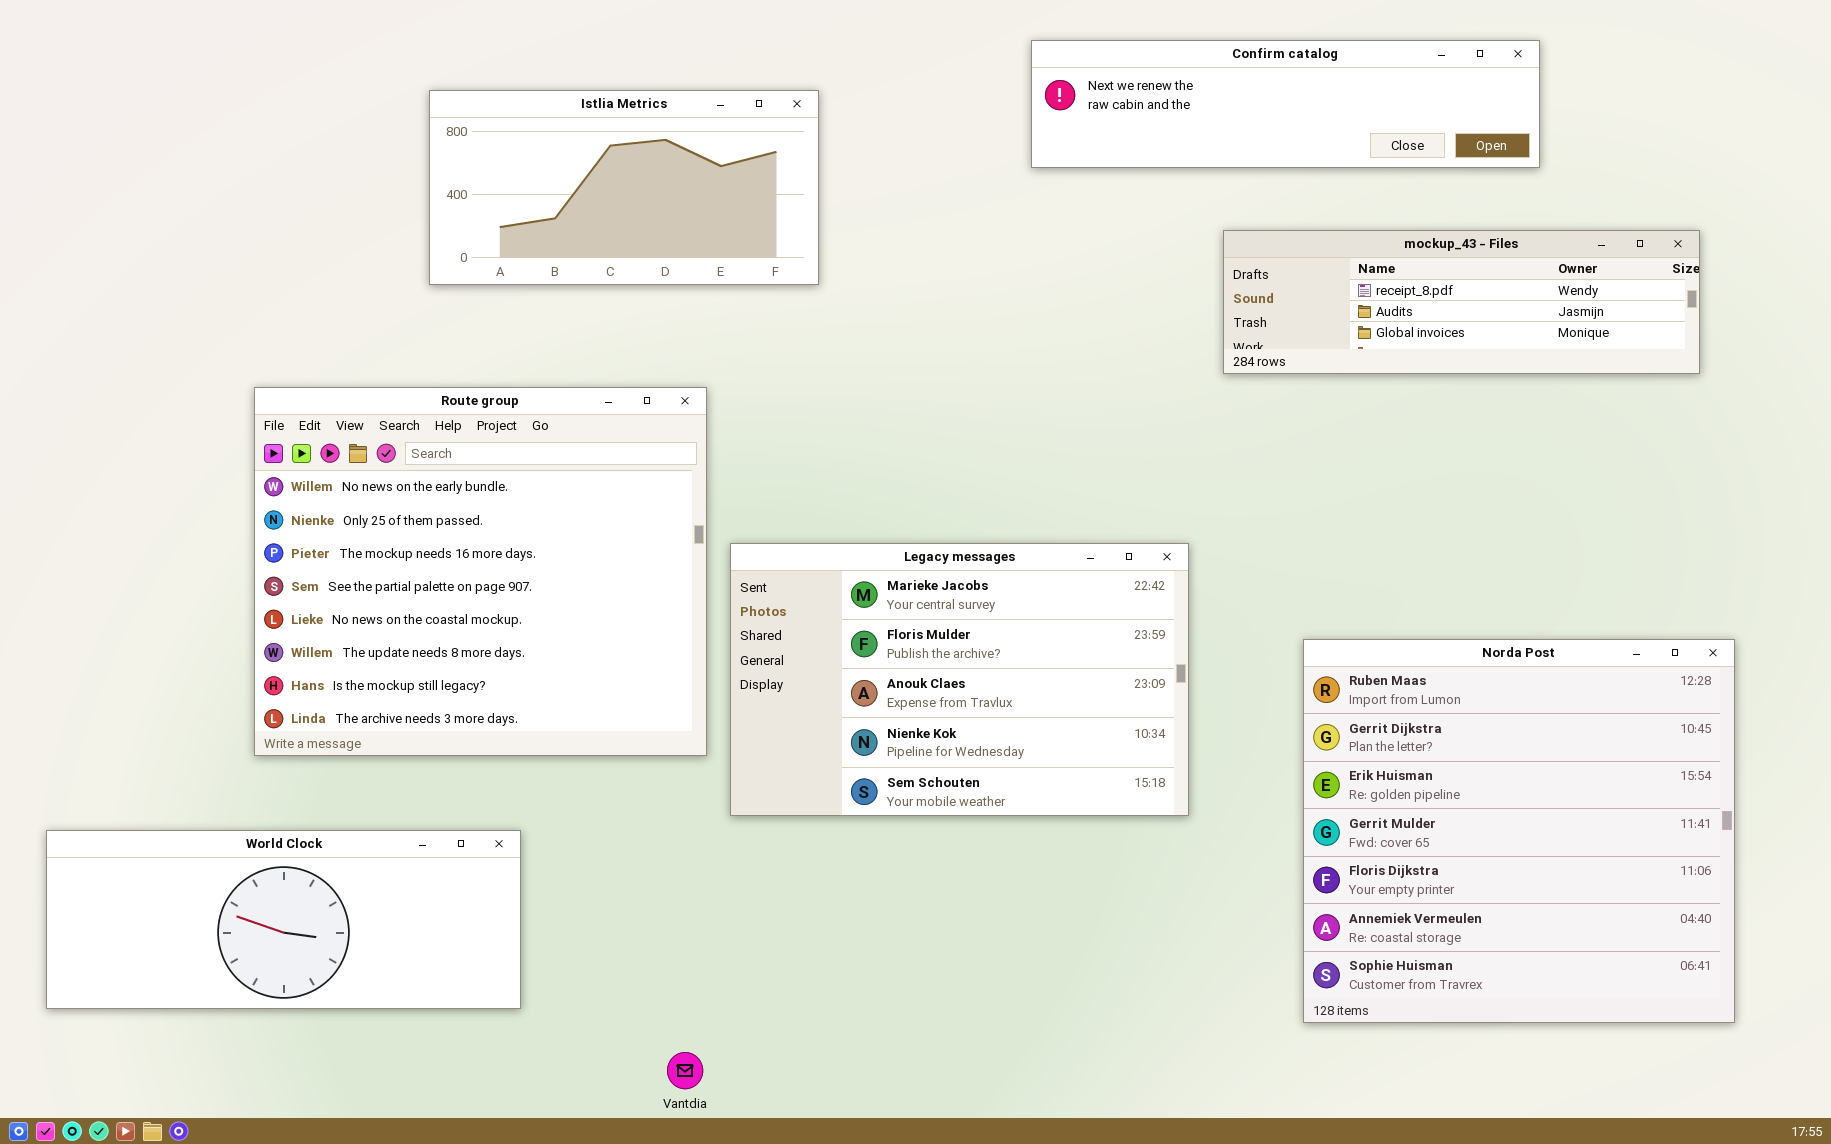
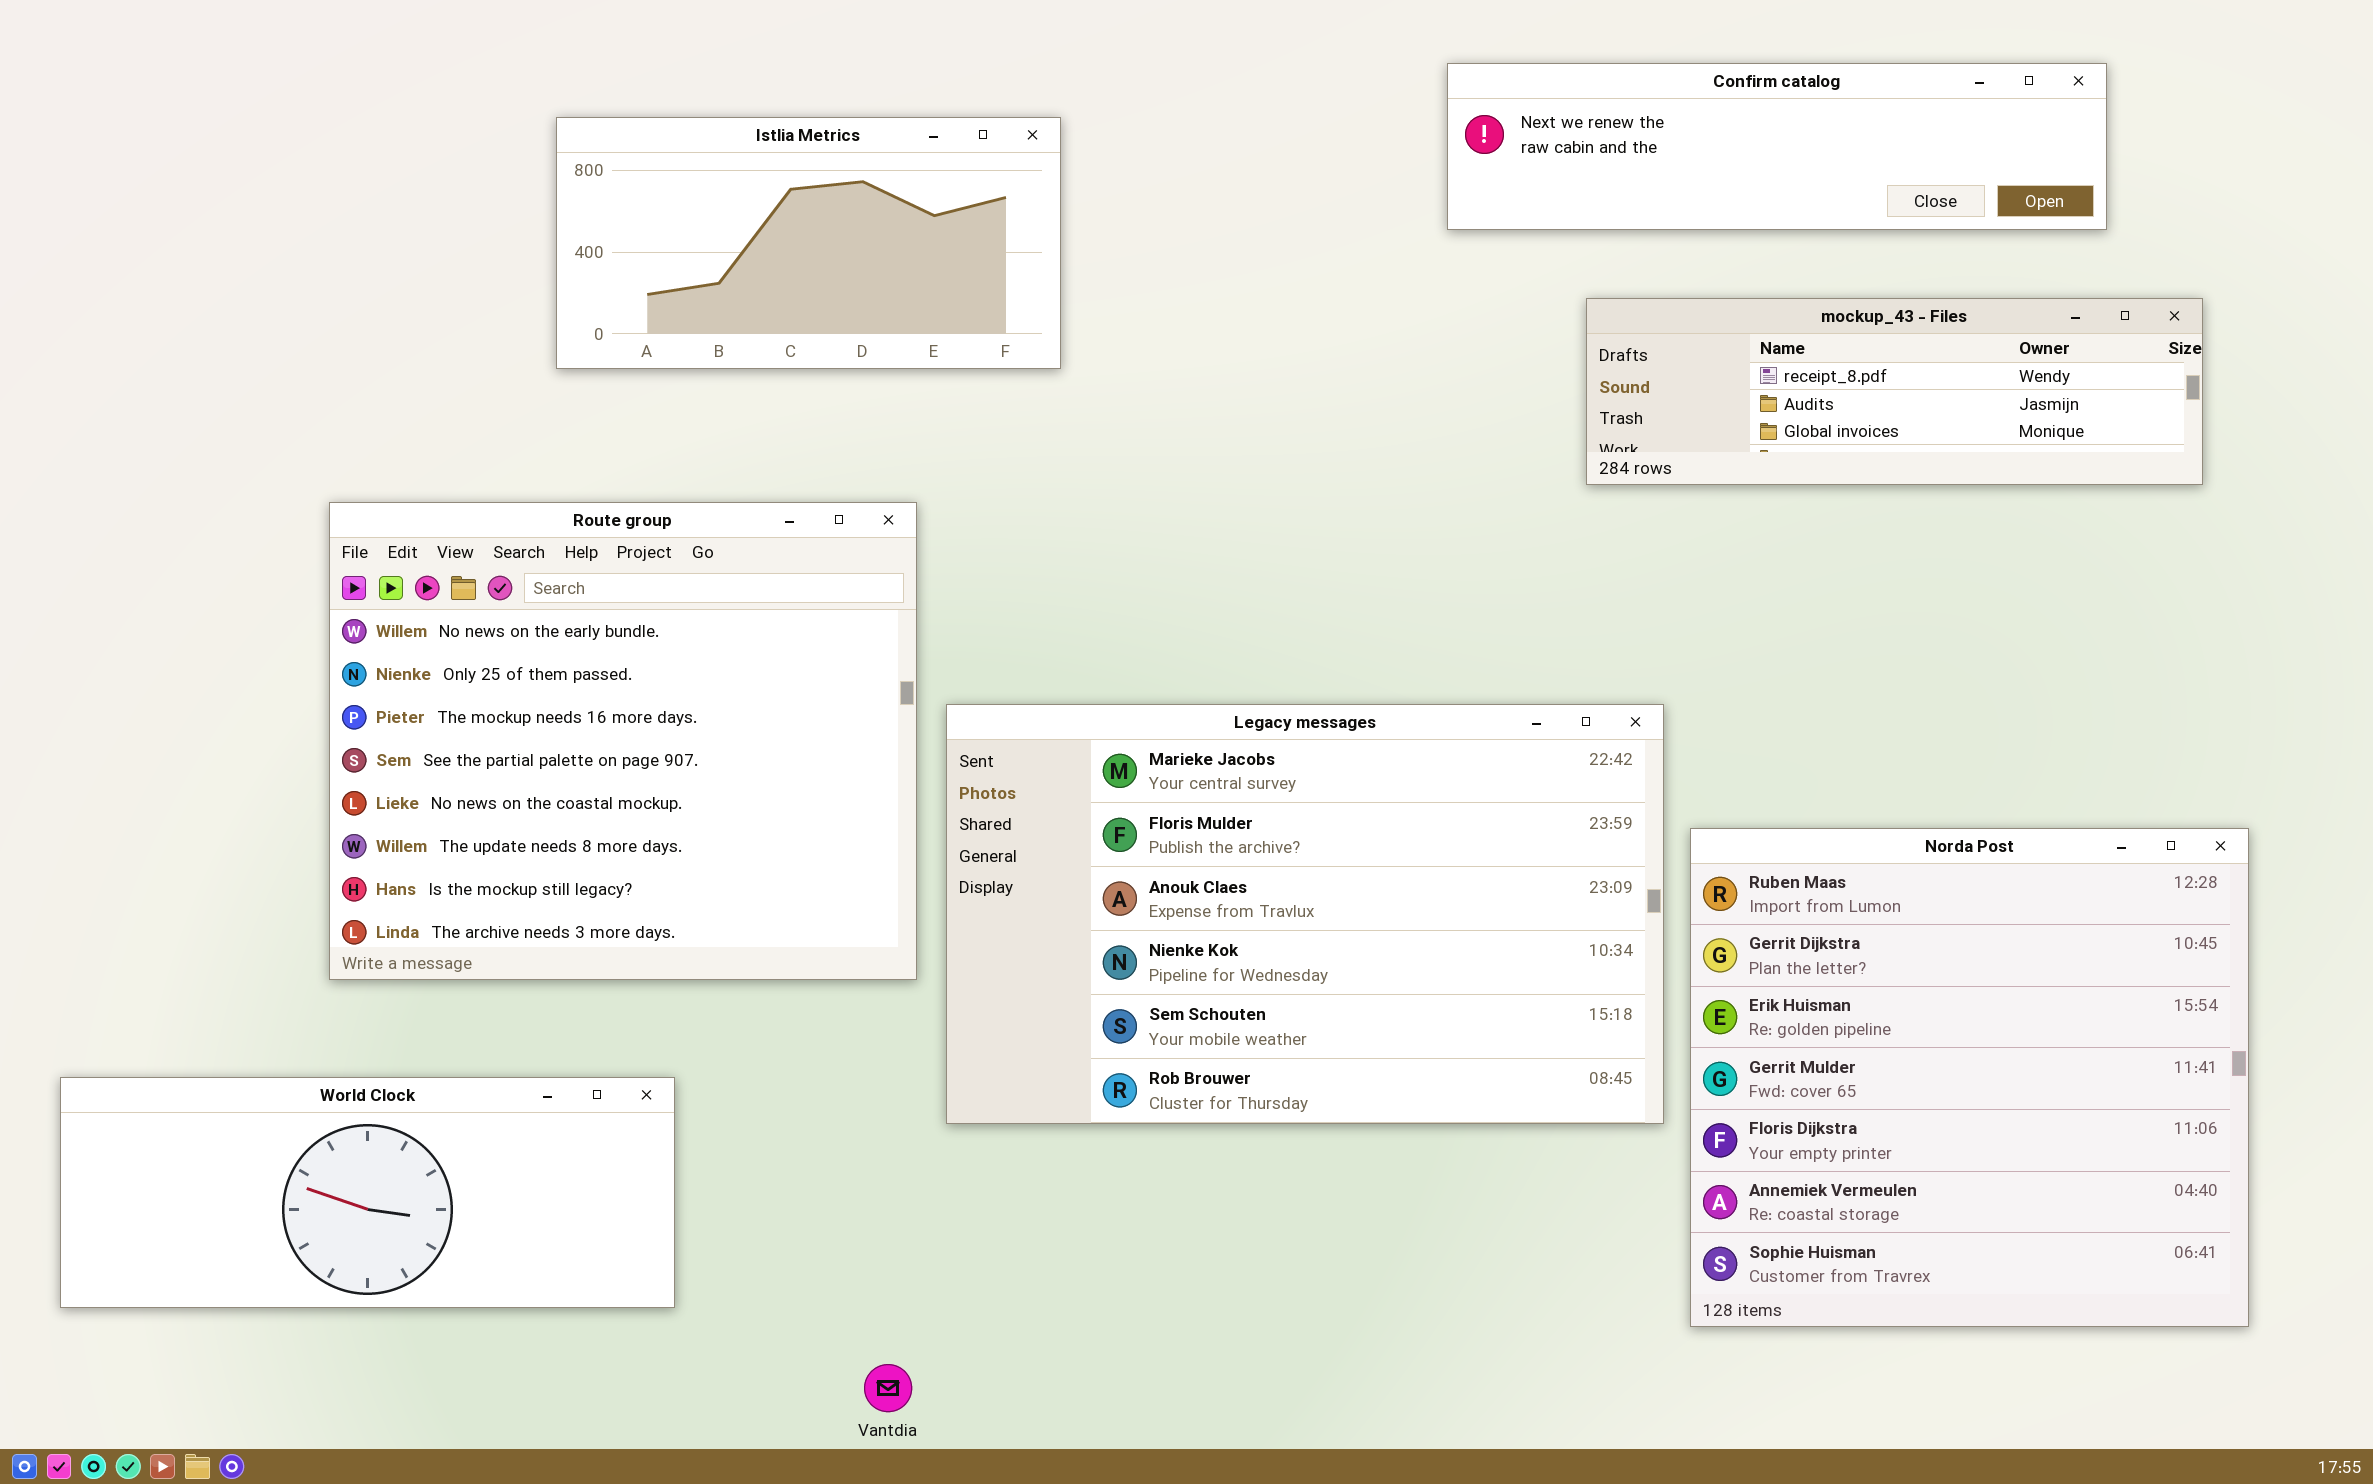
Confirm catalog: [1031,40,1540,168] -> [1447,63,2107,230], moved
Legacy messages: [730,543,1189,816] -> [946,704,1664,1124], resized

